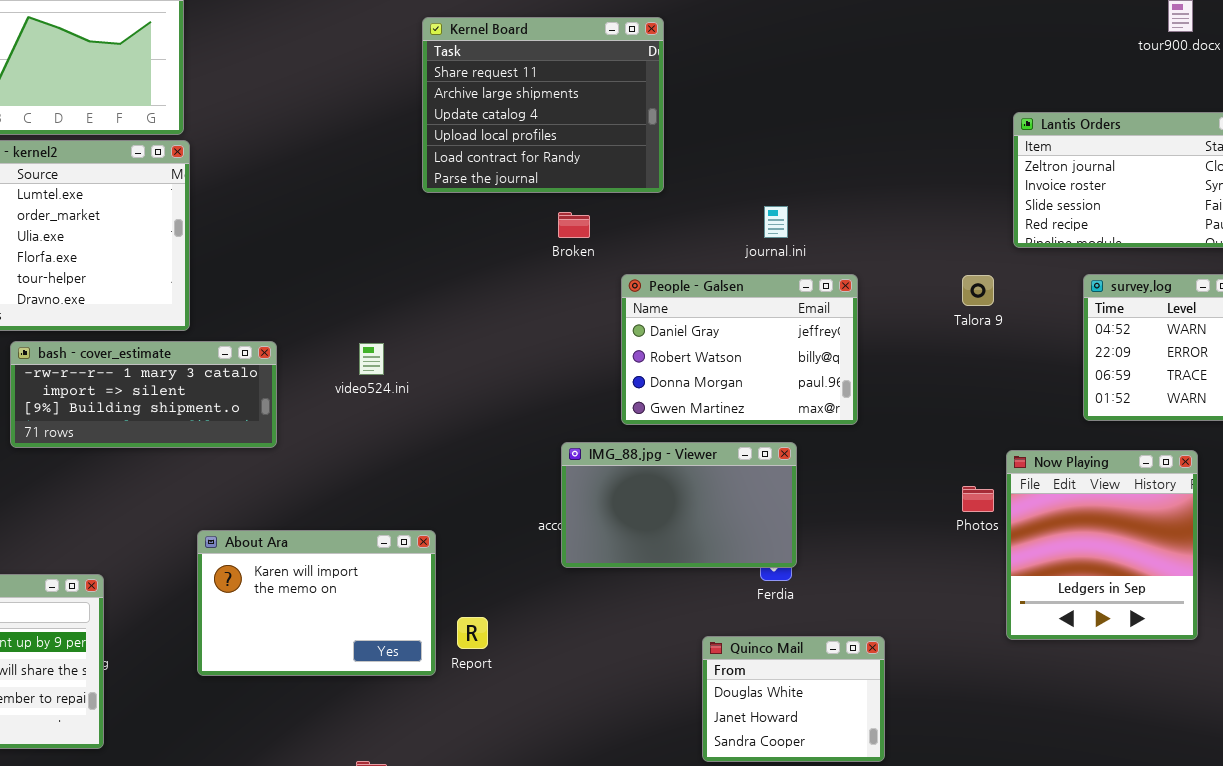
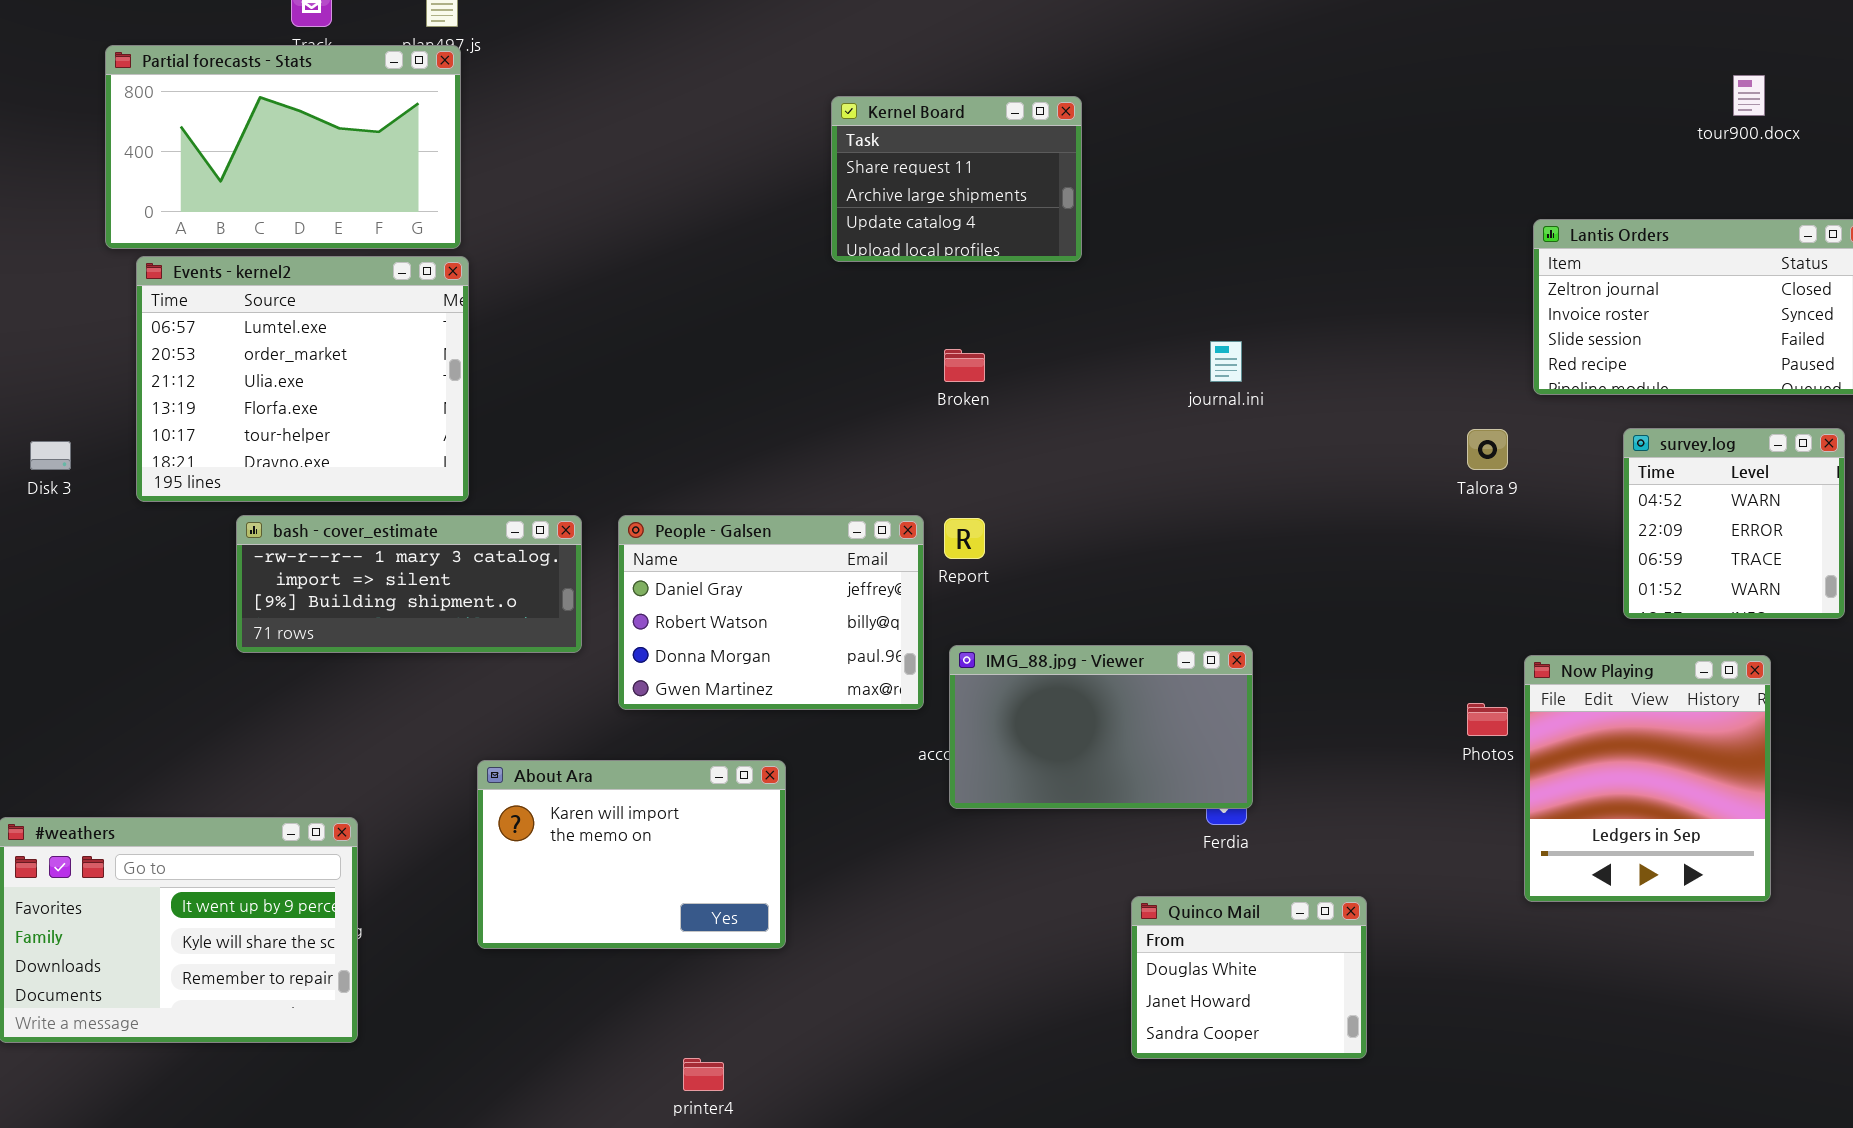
Kernel Board: [422,17,664,193] -> [831,96,1082,262], resized
People - Galsen: [621,274,858,425] -> [618,515,924,710], moved
Report: [457,617,488,649] -> [944,518,985,559], moved

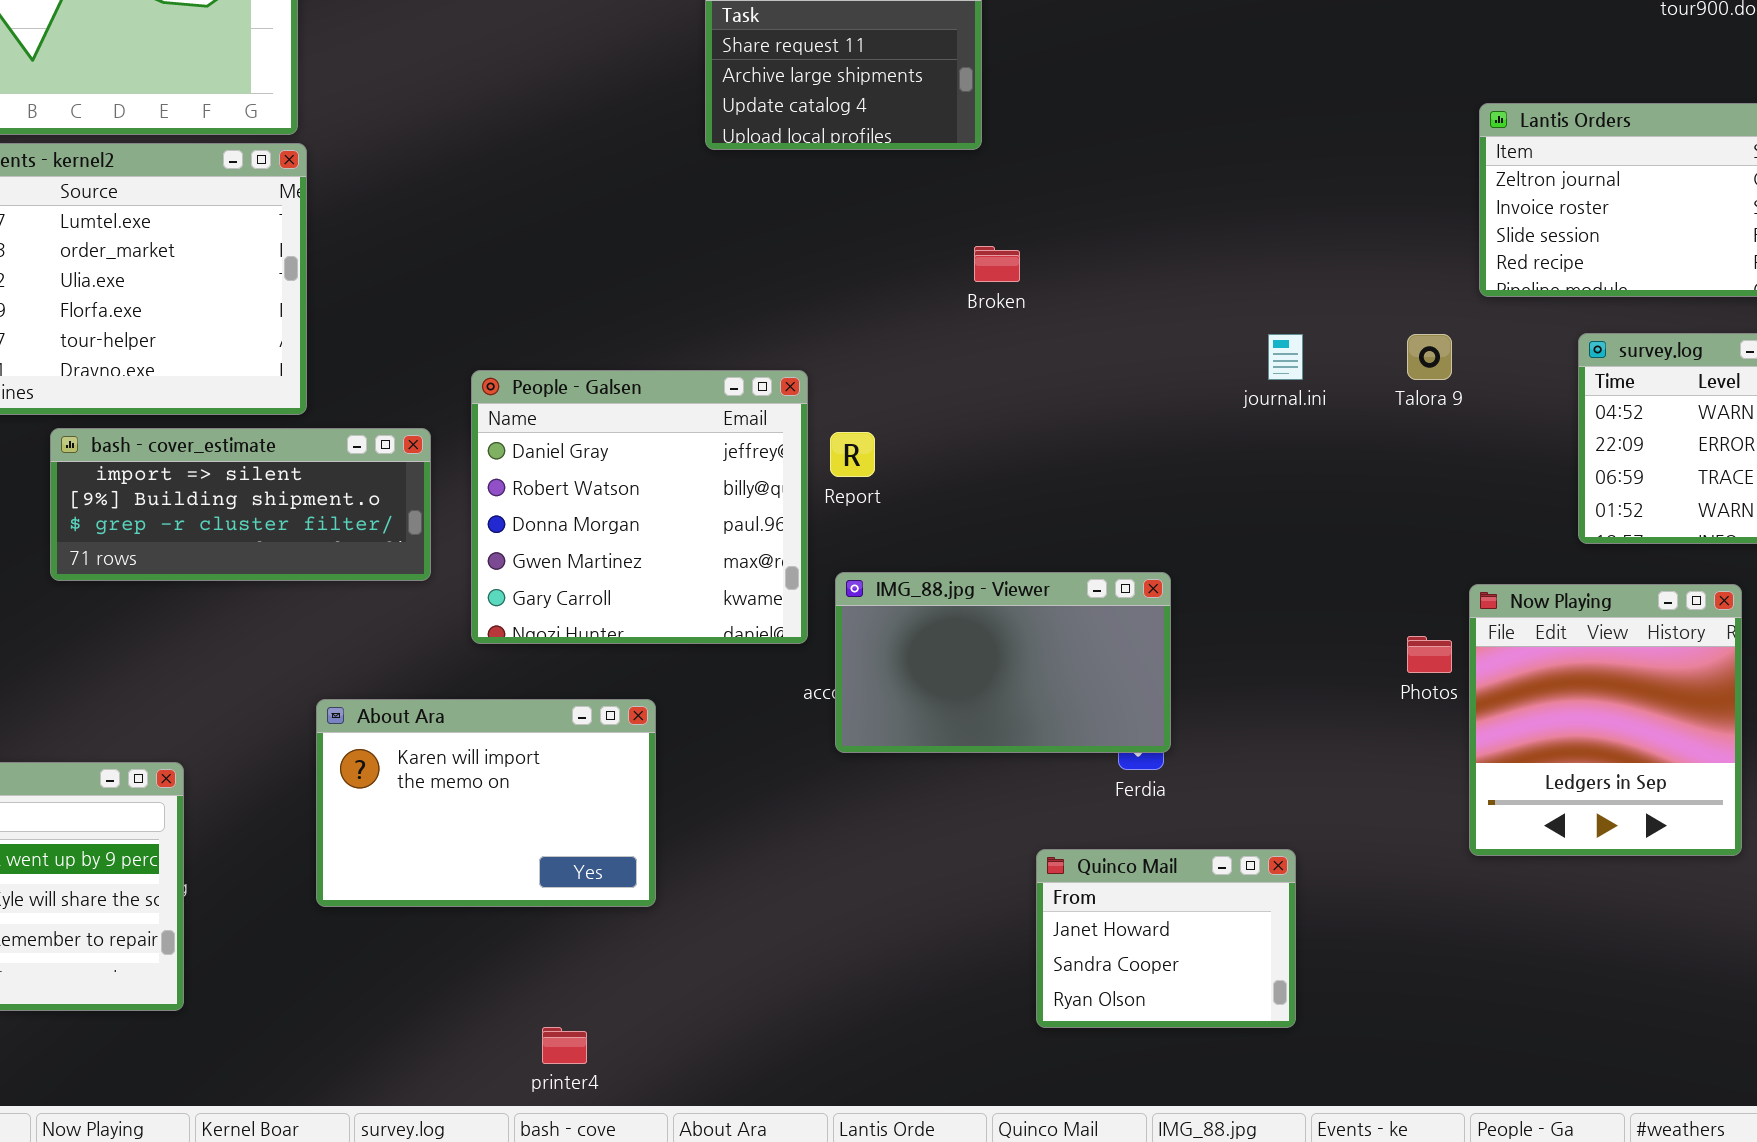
journal.ini: [1210,341,1242,382] -> [1268,334,1303,380], moved
Broken: [944,349,985,382] -> [974,246,1020,282], moved
bash - cover_estimate: [236,515,582,653] -> [50,428,431,581], scrolled down 1 row
People - Galsen: [618,515,924,710] -> [471,370,808,644], resized
Quinco Mail: [1131,896,1367,1059] -> [1036,849,1296,1028], scrolled down 1 row

